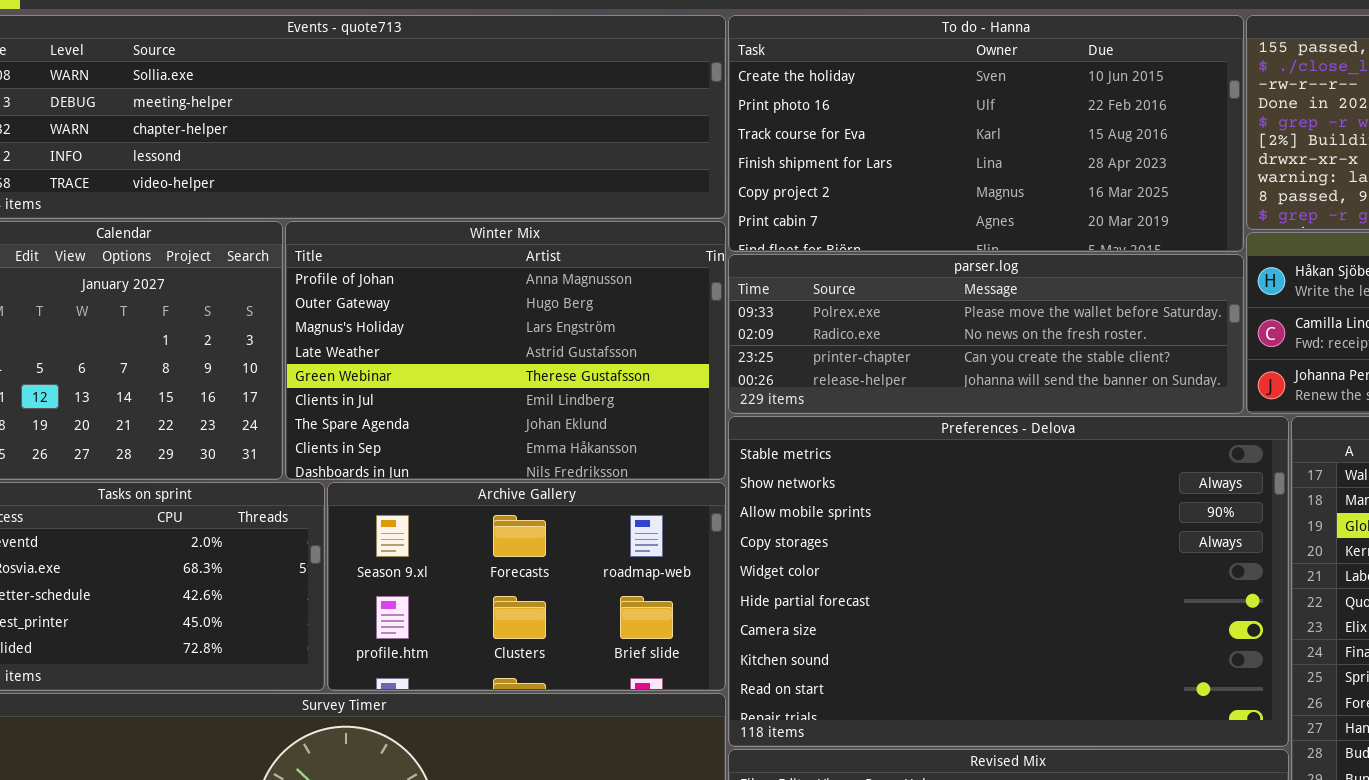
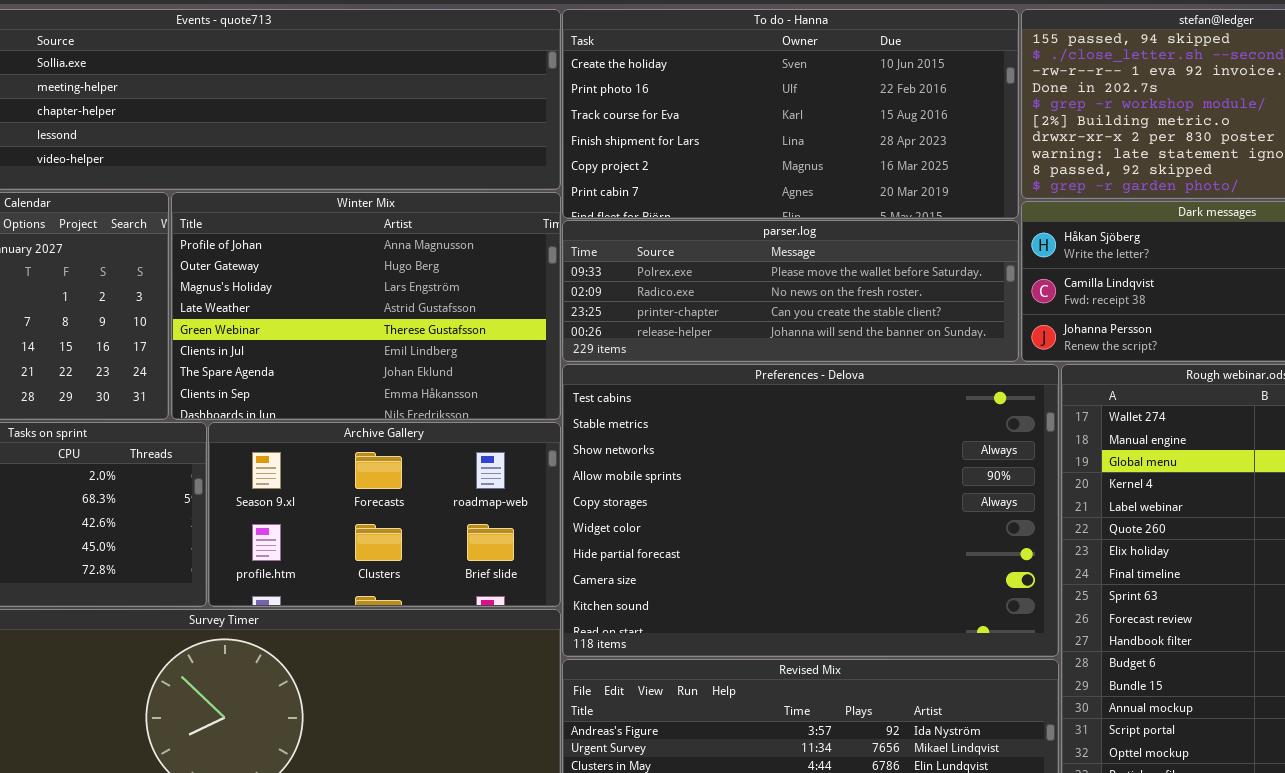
Preferences - Delova: [728,416,1289,747] -> [562,364,1059,657], scrolled up 1 row

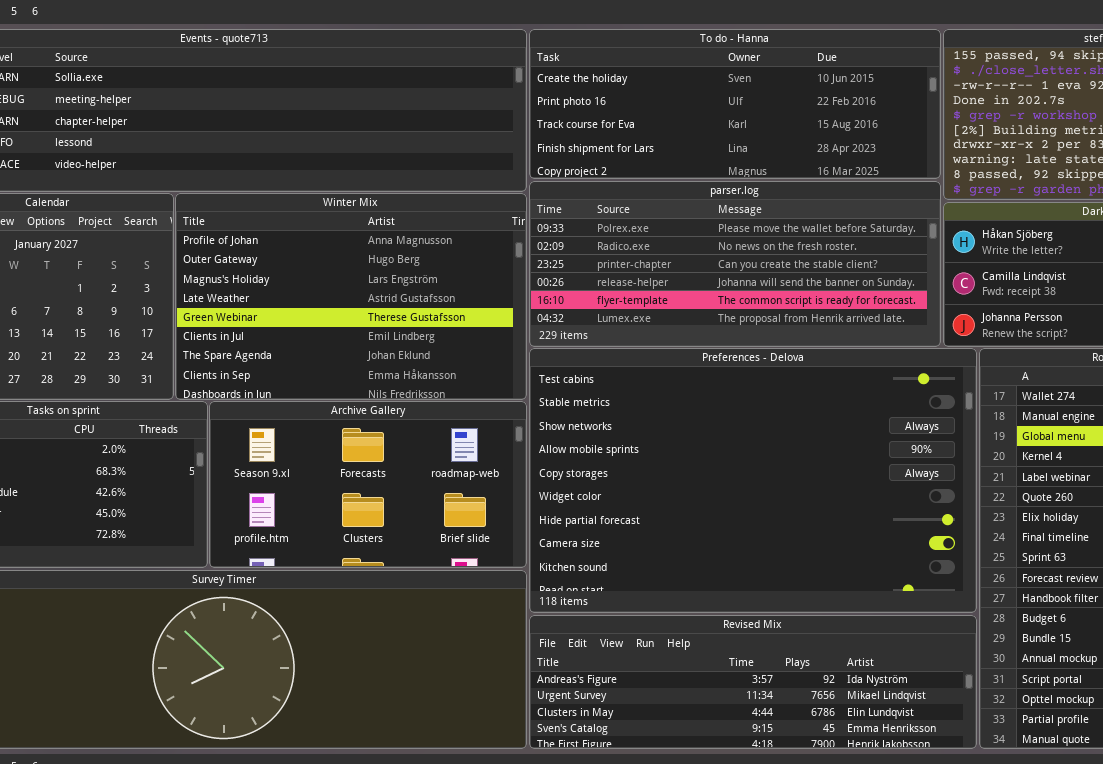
To do - Hanna: [562,9,1019,219] -> [529,29,941,179], resized
parser.log: [562,220,1019,362] -> [529,181,941,347], resized

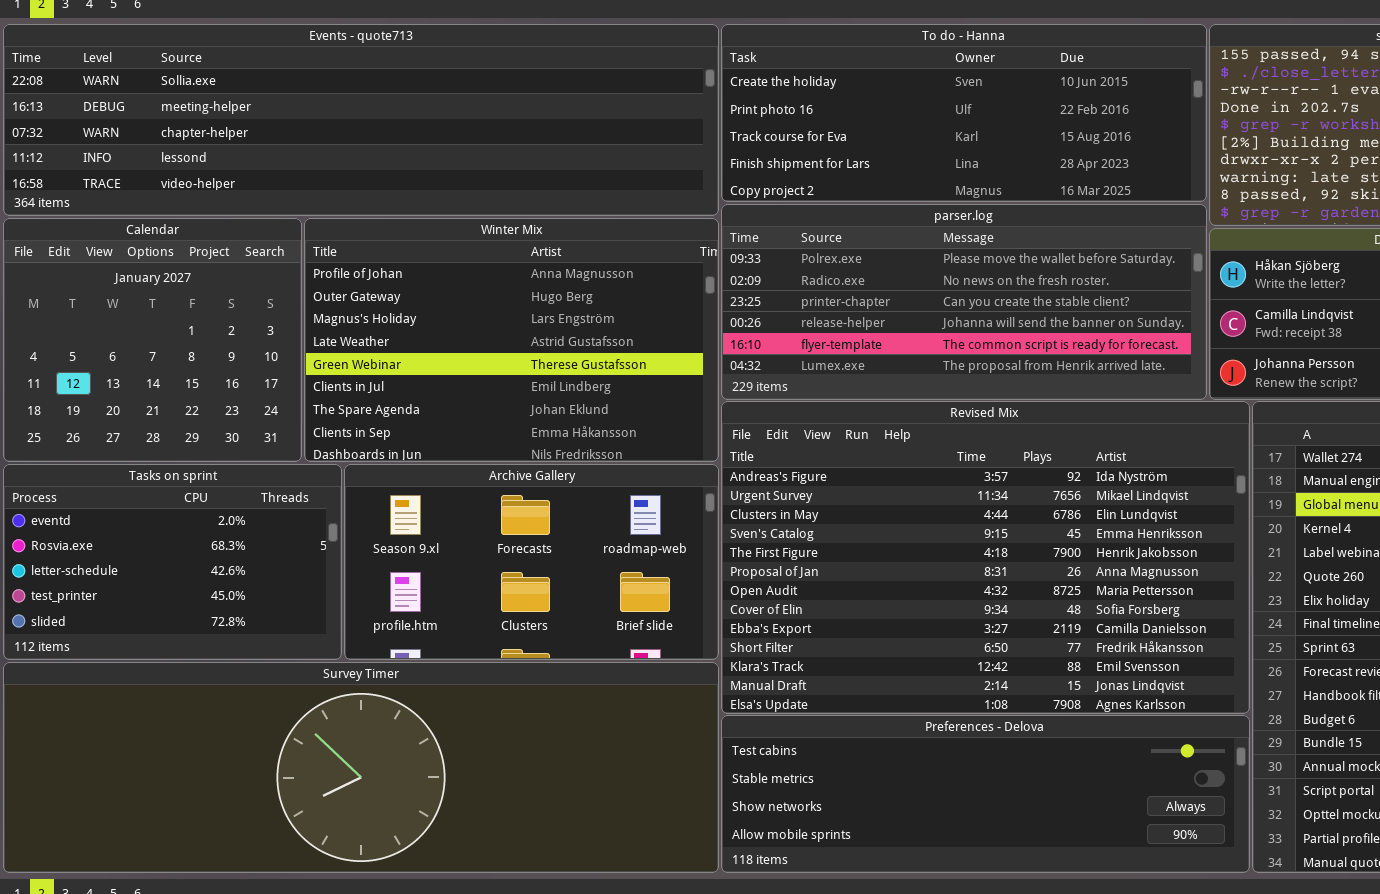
Preferences - Delova: [529,348,977,613] -> [721,715,1250,873], moved, resized
Revised Mix: [529,615,977,749] -> [721,401,1250,714], moved, resized

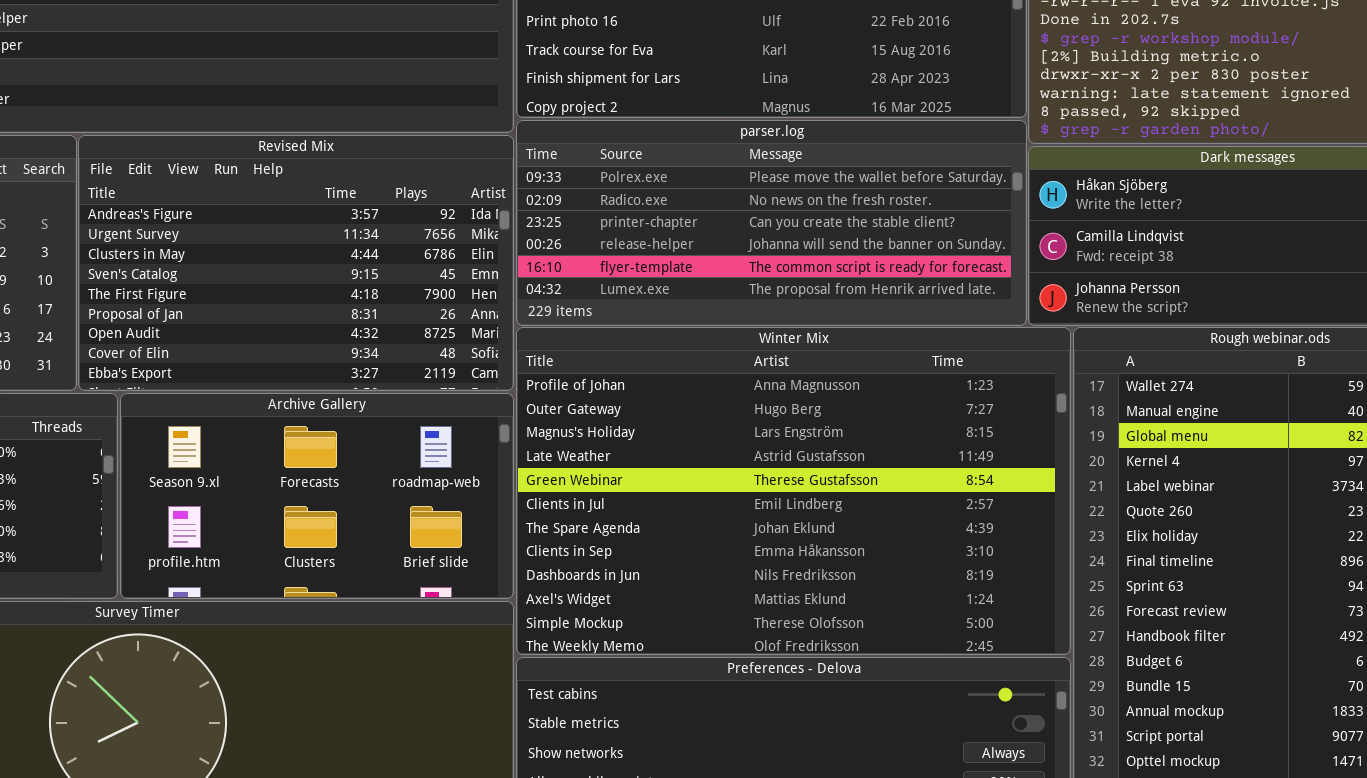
Winter Mix: [304,218,719,462] -> [516,327,1071,655], moved, resized
Revised Mix: [721,401,1250,714] -> [78,135,514,391], moved, resized

